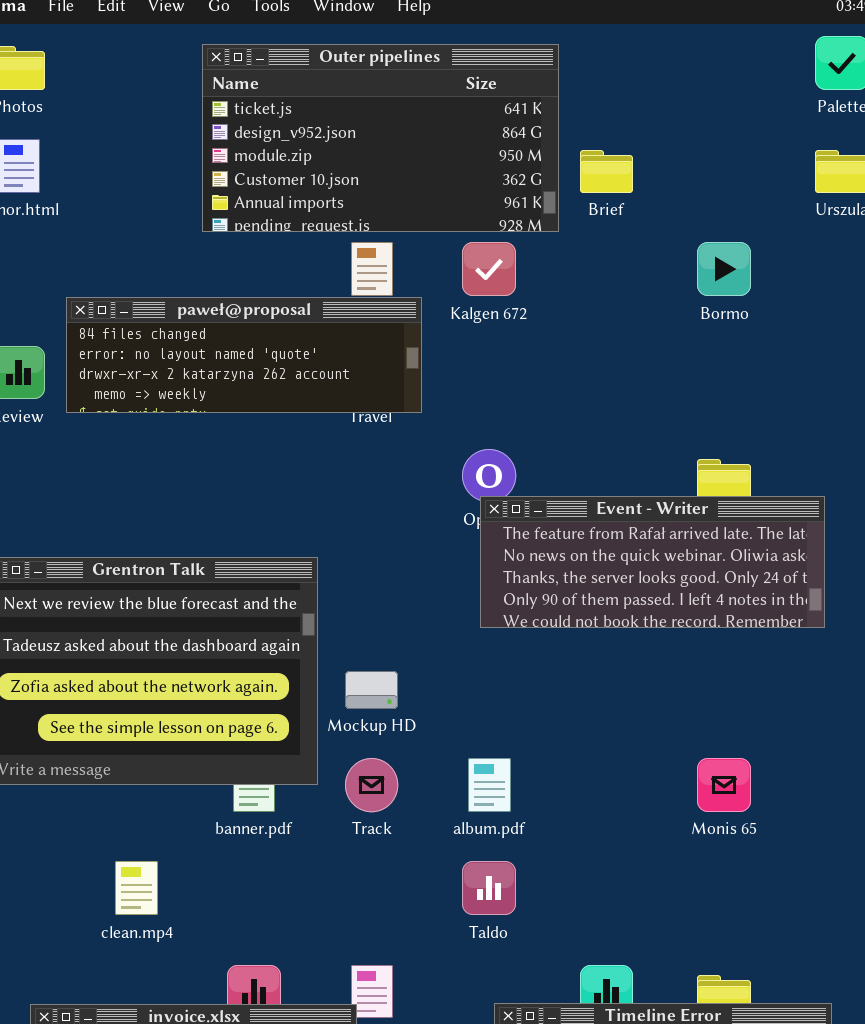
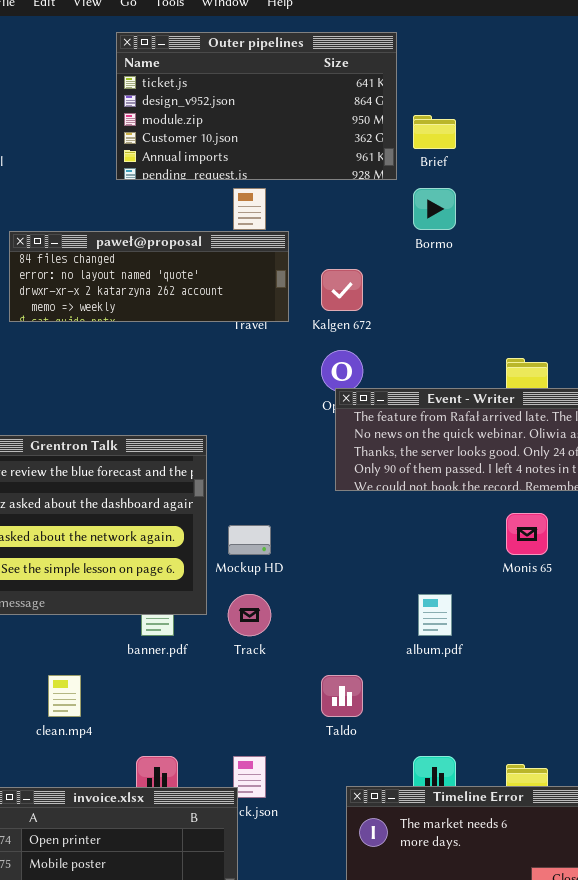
Kalgen 672: [462,242,516,296] -> [321,269,363,311], moved
Bormo: [697,242,751,296] -> [413,188,456,230], moved
album.pdf: [468,758,511,812] -> [418,594,452,636], moved
Monis 65: [697,758,751,812] -> [506,513,548,555], moved

